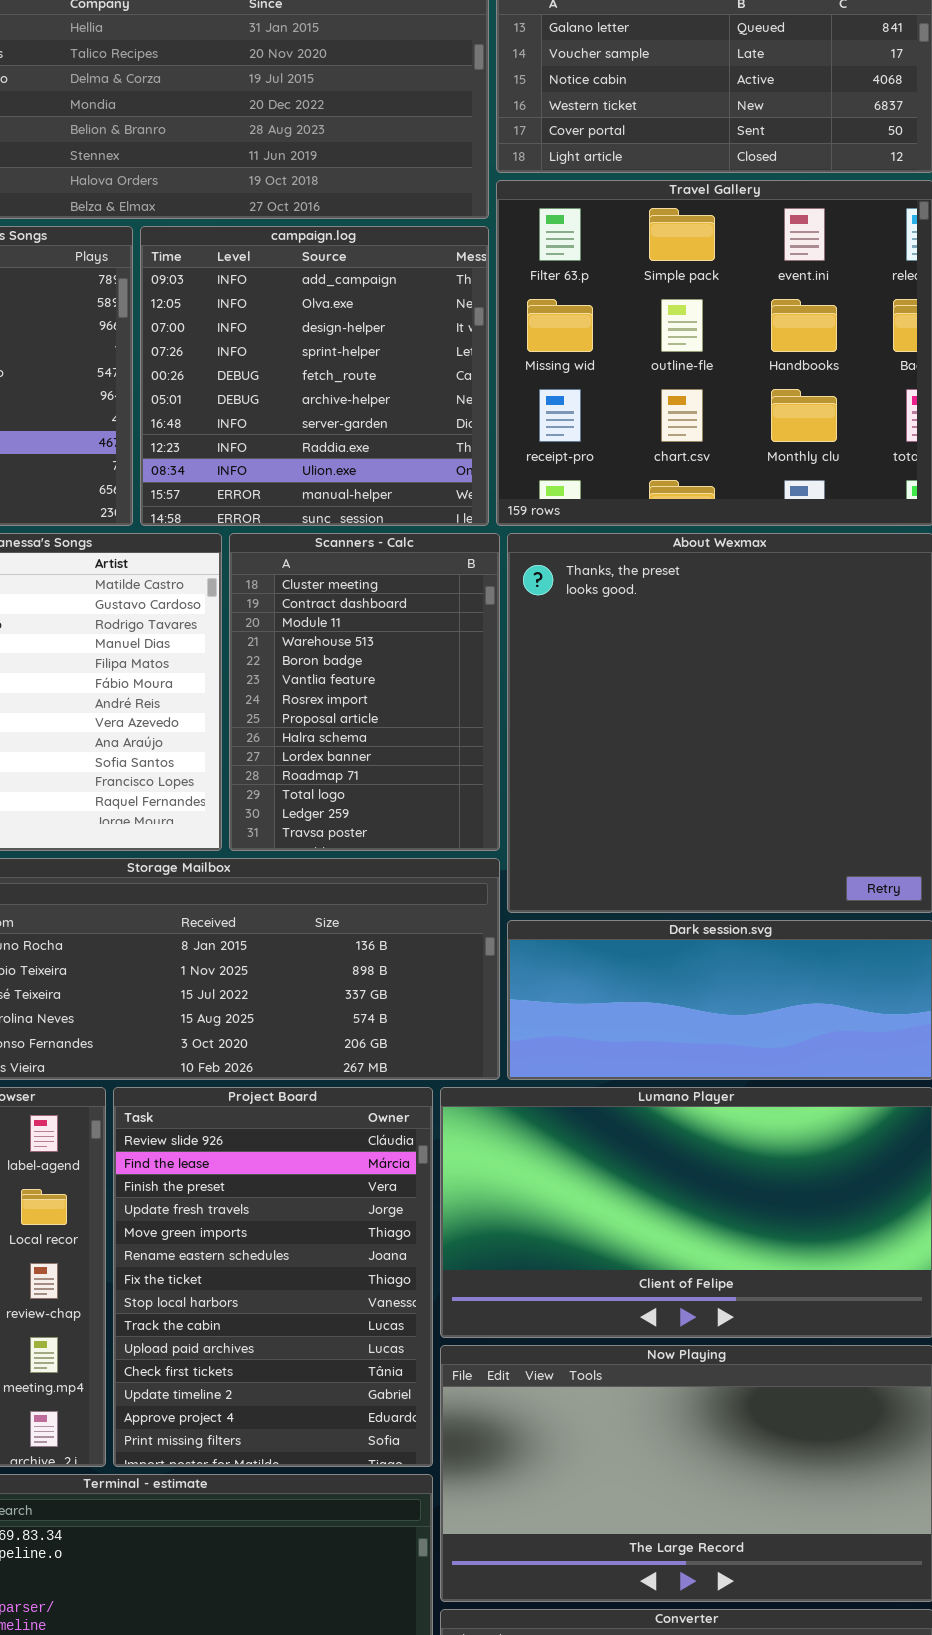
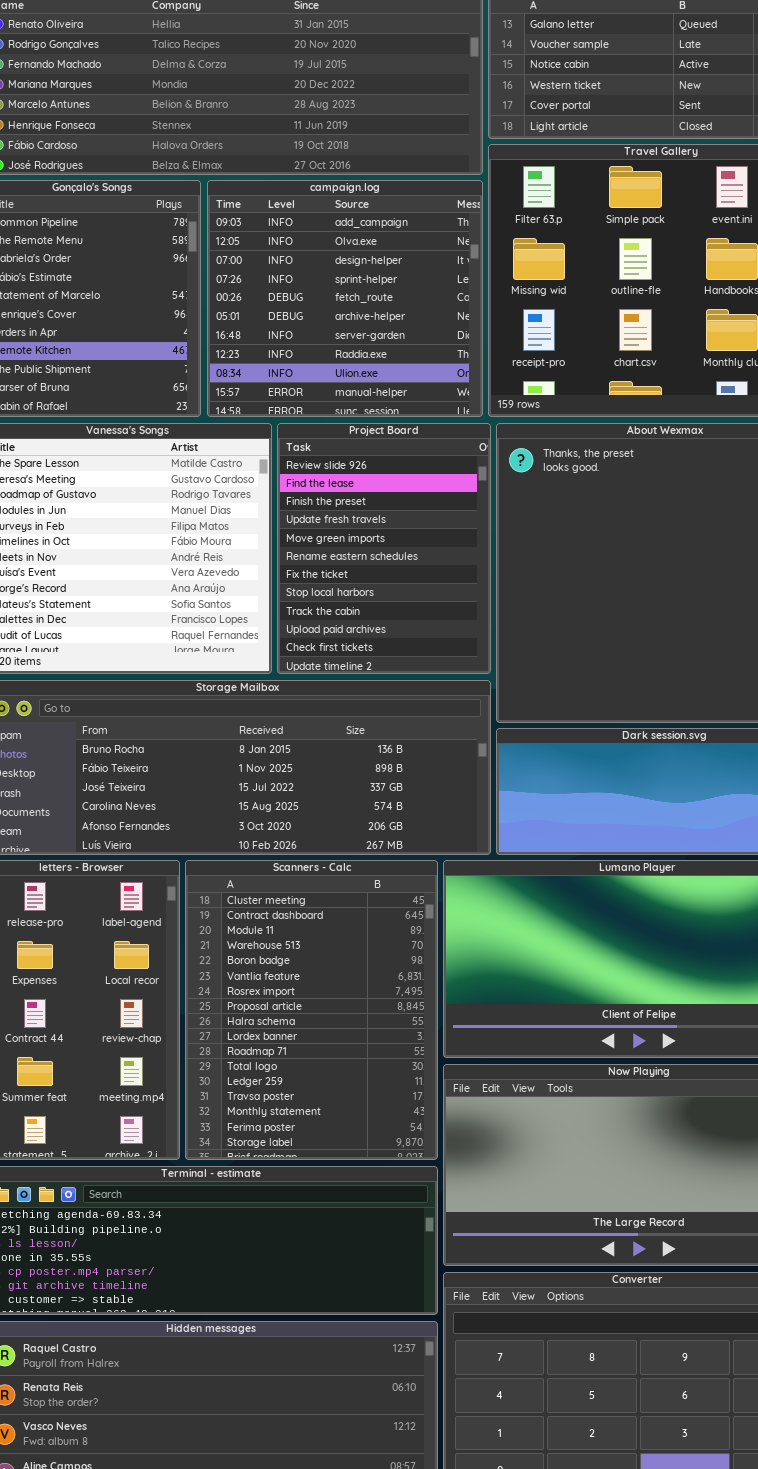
Scanners - Calc: [229,533,500,851] -> [185,860,438,1160], moved, resized
Project Board: [113,1087,433,1467] -> [277,423,491,674], moved, resized

